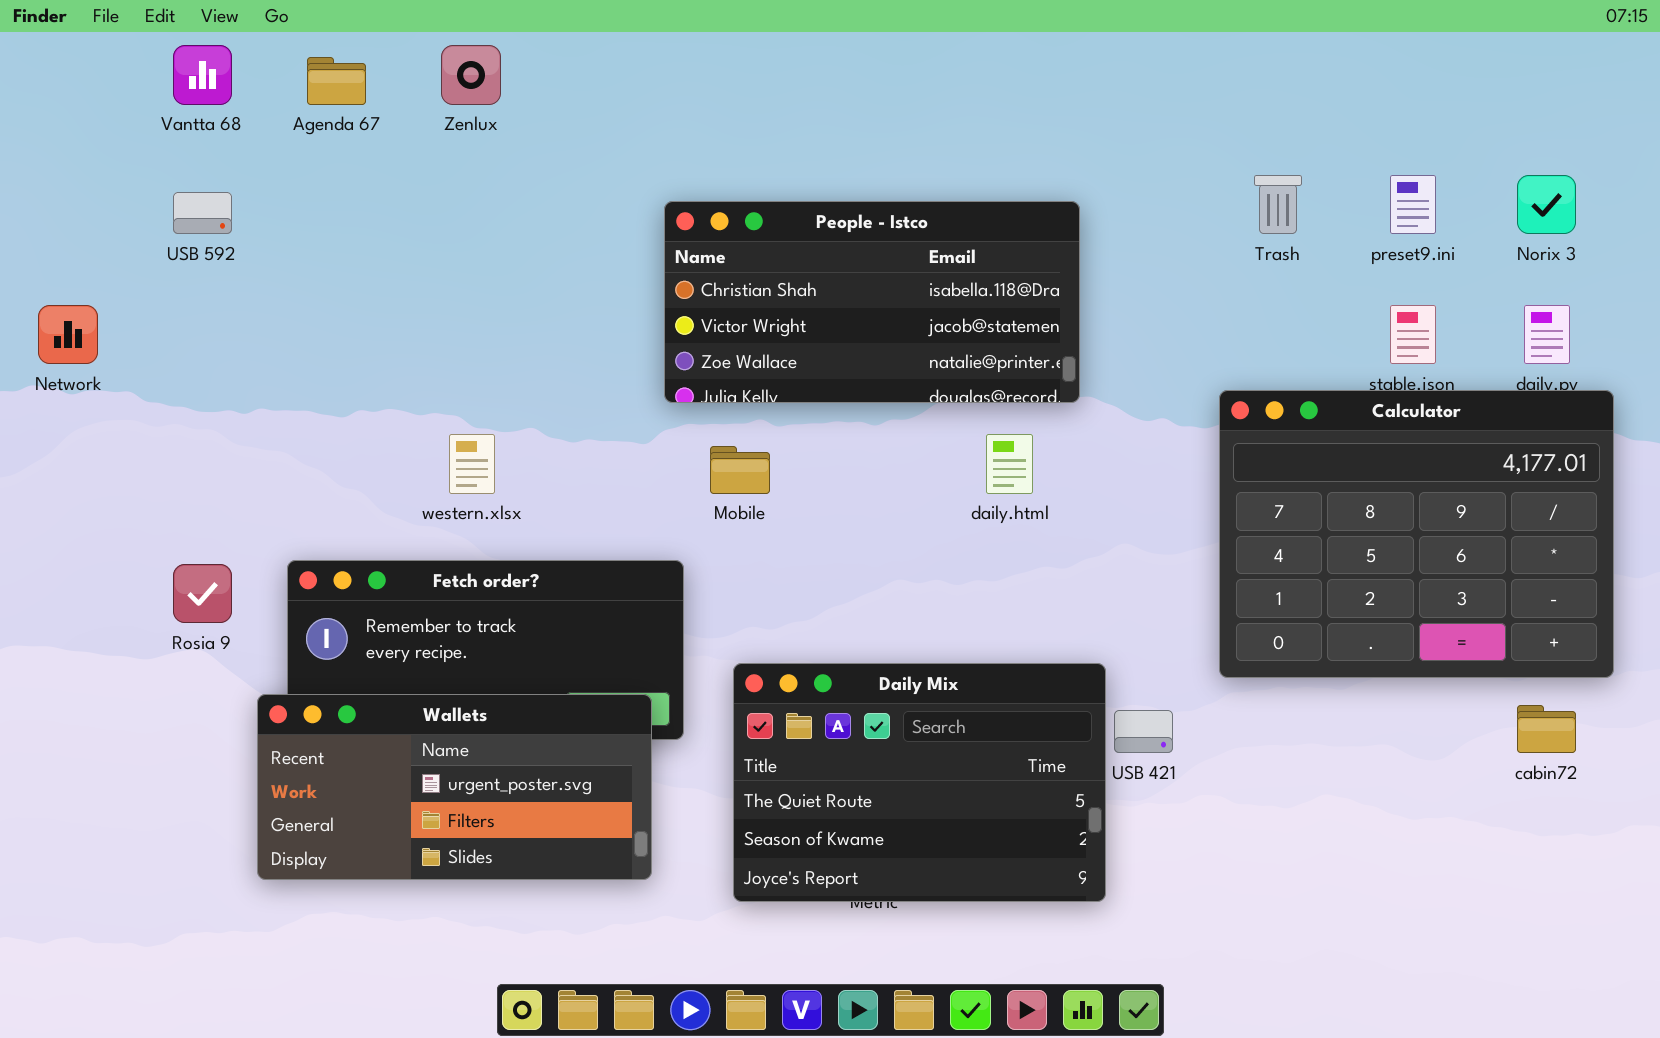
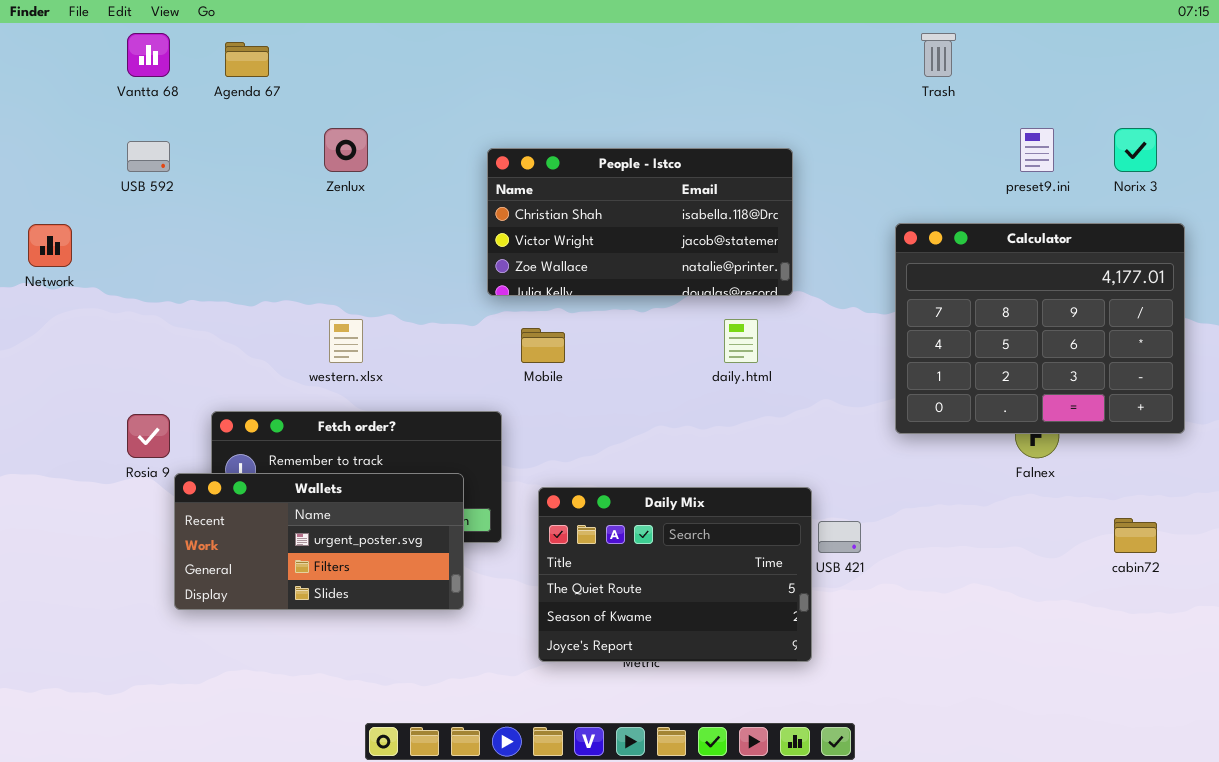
Zenlux: [441,45,501,105] -> [324,128,368,172], moved
Trash: [1254,175,1302,234] -> [921,33,956,77], moved
Calculator: [1219,390,1614,678] -> [895,223,1185,434], moved
Wallets: [257,694,652,880] -> [174,473,464,610], moved

